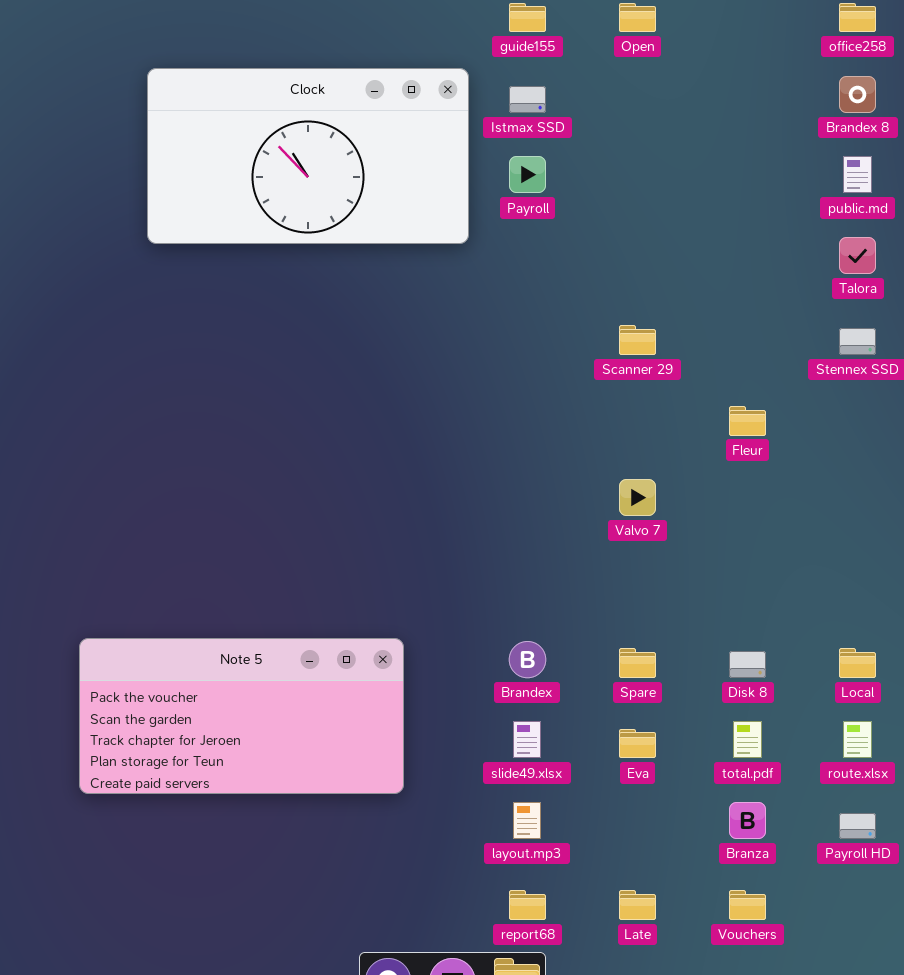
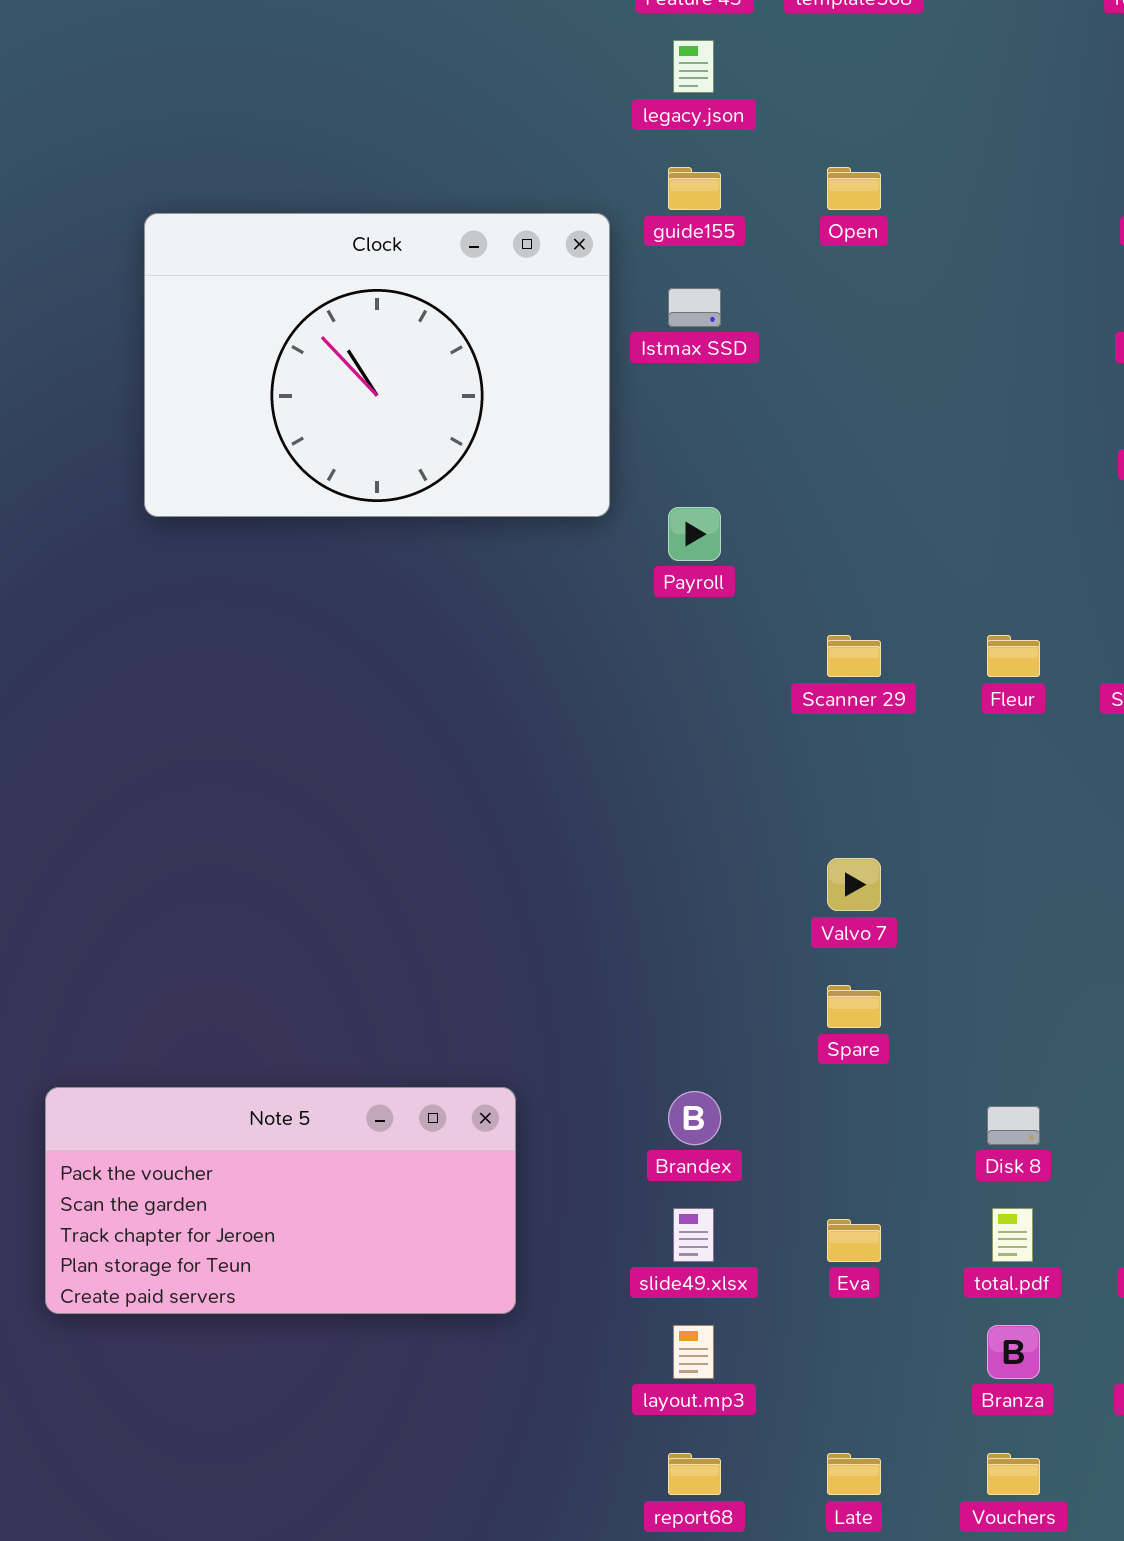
Clock: [147,68,469,244] -> [144,213,610,517], resized
Payroll: [509,156,546,193] -> [668,507,721,561], moved
Fleur: [729,406,766,436] -> [987,635,1040,677], moved
Spare: [619,648,656,678] -> [827,985,881,1028], moved

